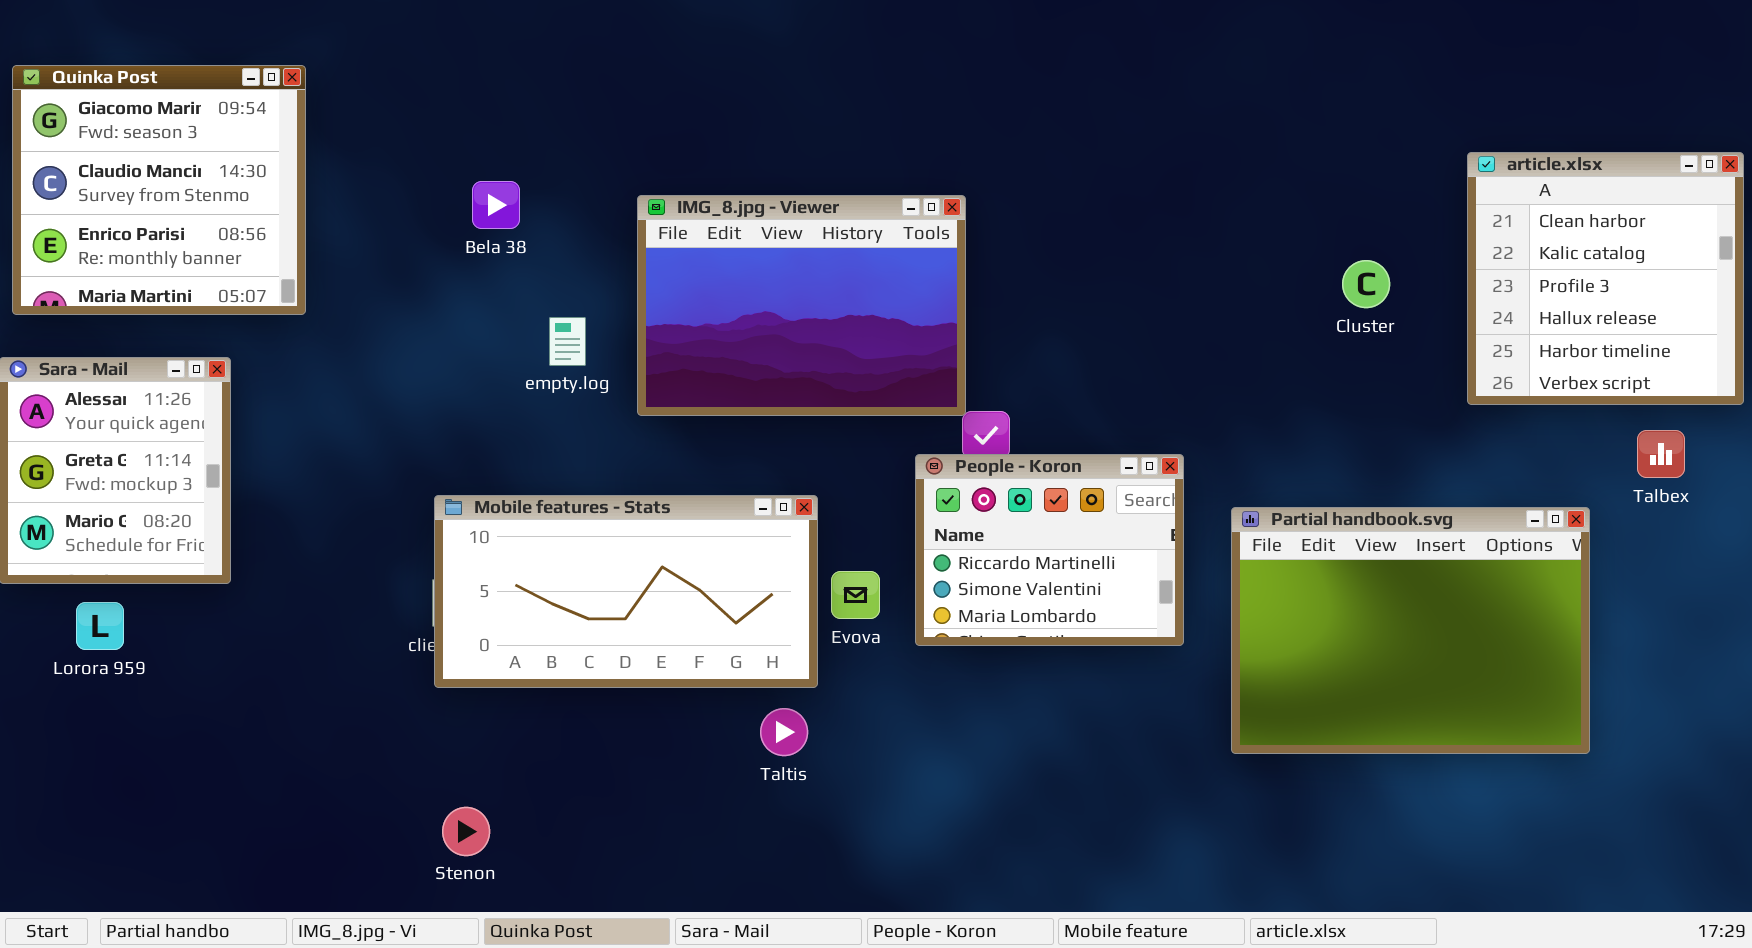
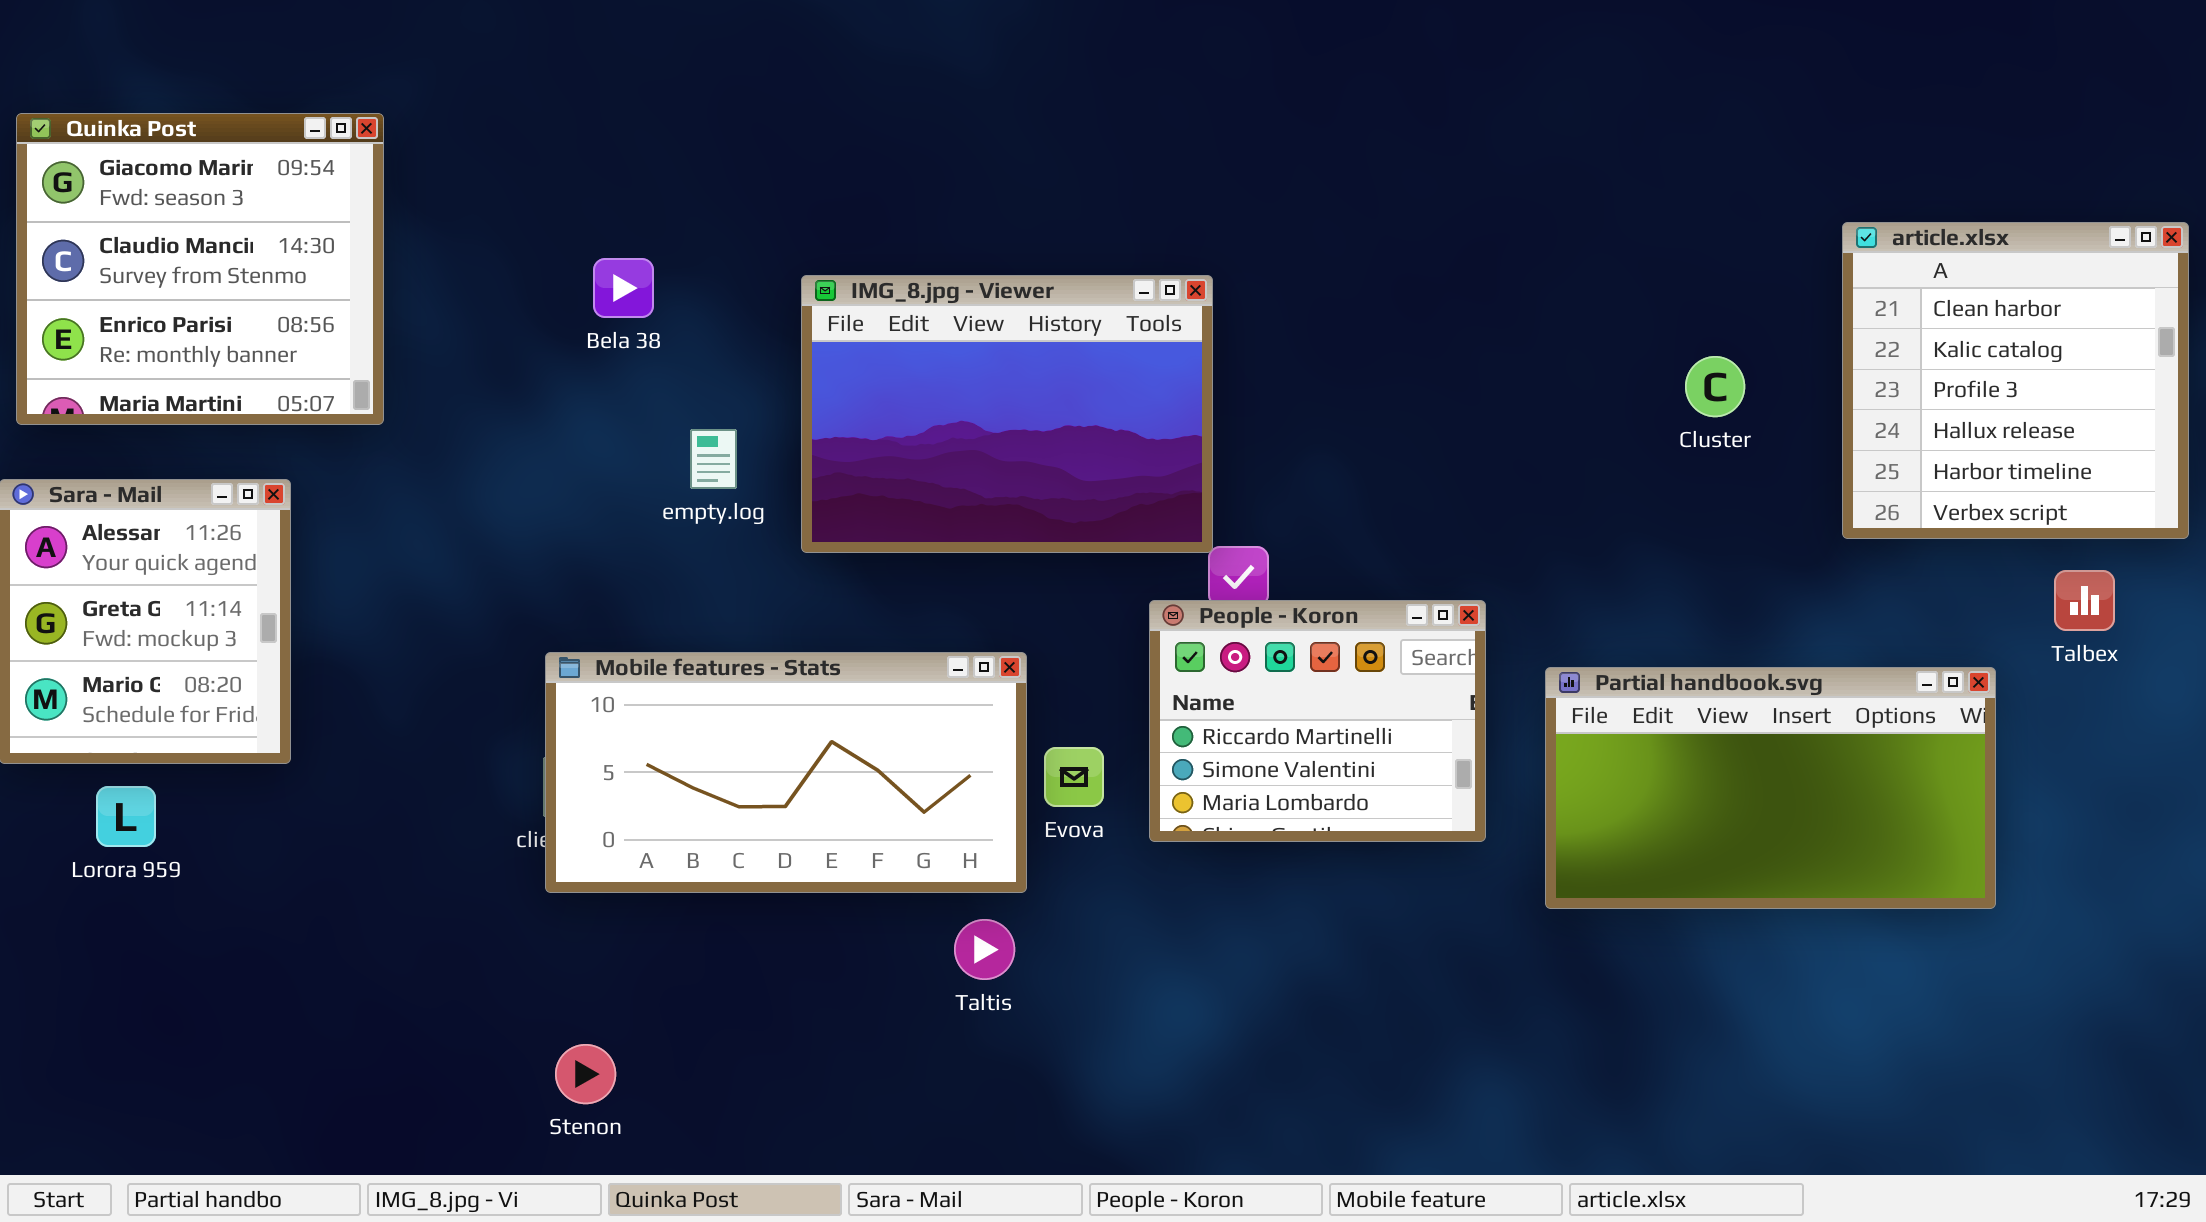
Partial handbook.svg: [1231,507,1590,754] -> [1545,667,1996,909], resized

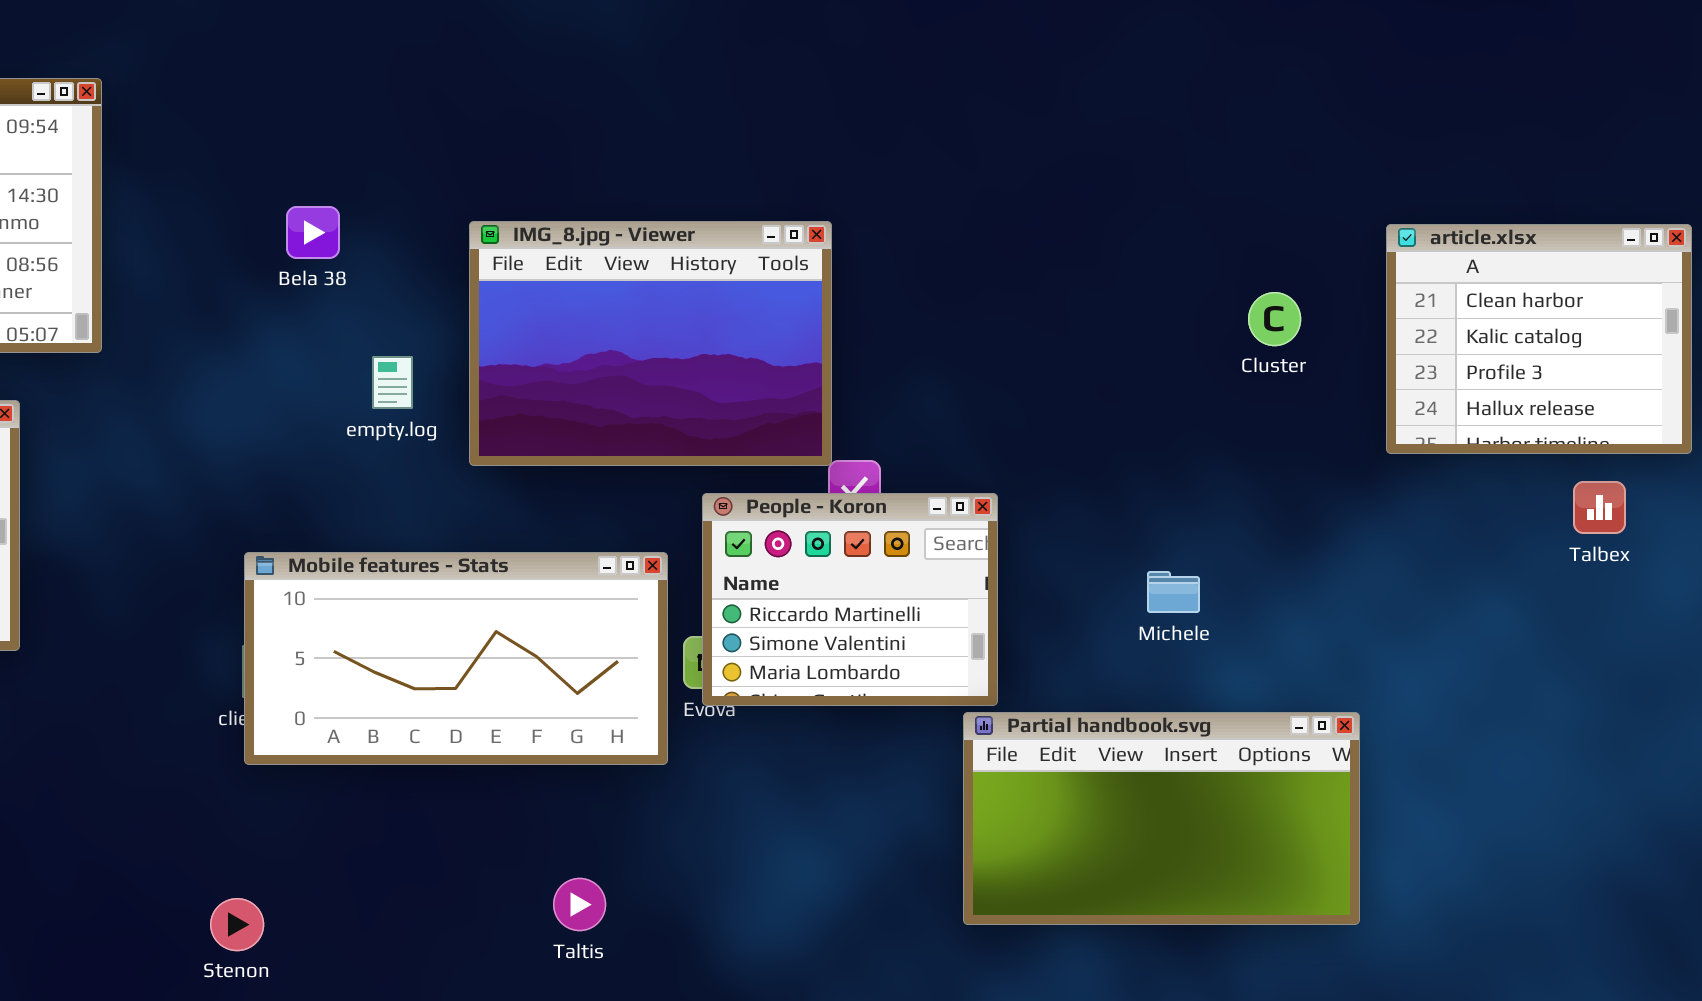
article.xlsx: [1842,222,2189,539] -> [1386,224,1692,454], resized
People - Koron: [1149,600,1486,842] -> [702,493,998,706], moved
Partial handbook.svg: [1545,667,1996,909] -> [963,712,1360,925], moved
Taltis: [954,919,1015,980] -> [553,878,606,931], moved
Stenon: [555,1044,616,1104] -> [210,898,264,951], moved

